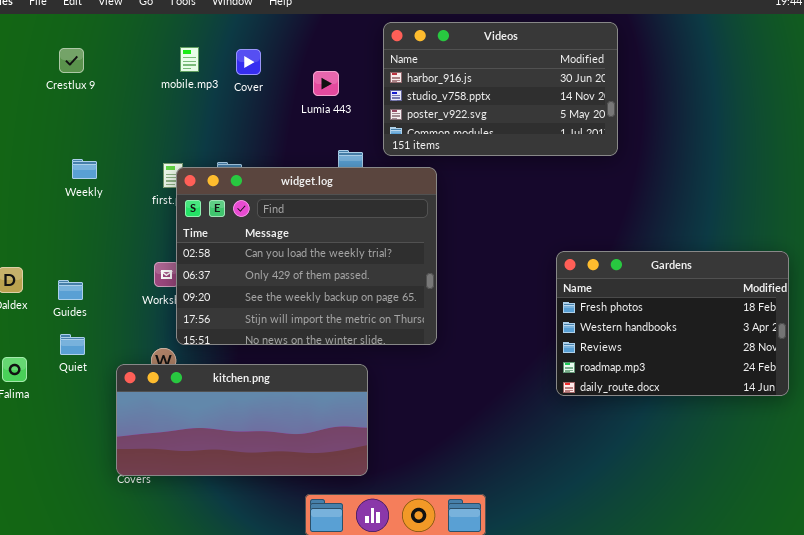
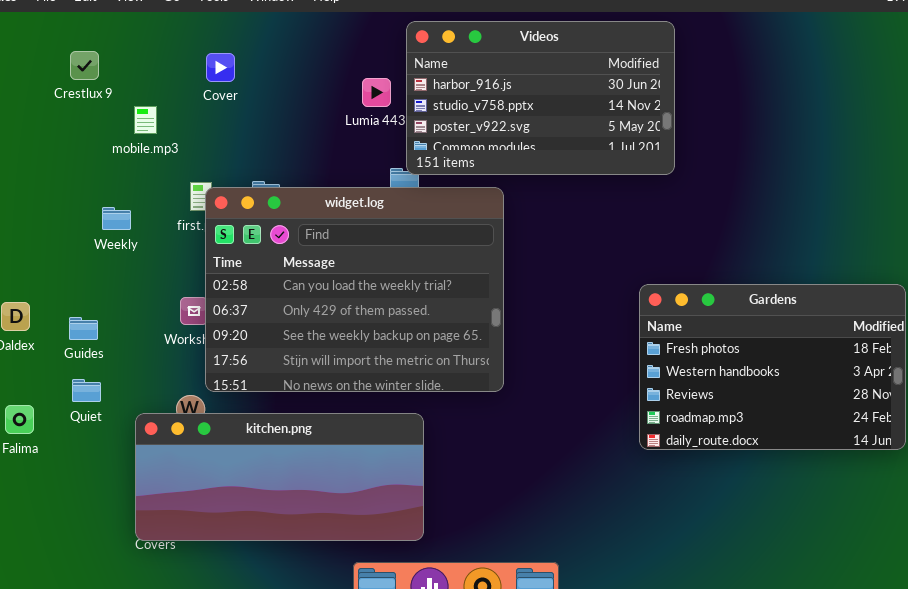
Videos: [383,22,618,156] -> [406,21,675,175], moved
mobile.mp3: [180,47,199,72] -> [134,106,157,134], moved
Cover: [236,49,261,75] -> [206,53,235,82], moved
Weekly: [72,159,97,179] -> [102,207,131,230], moved

